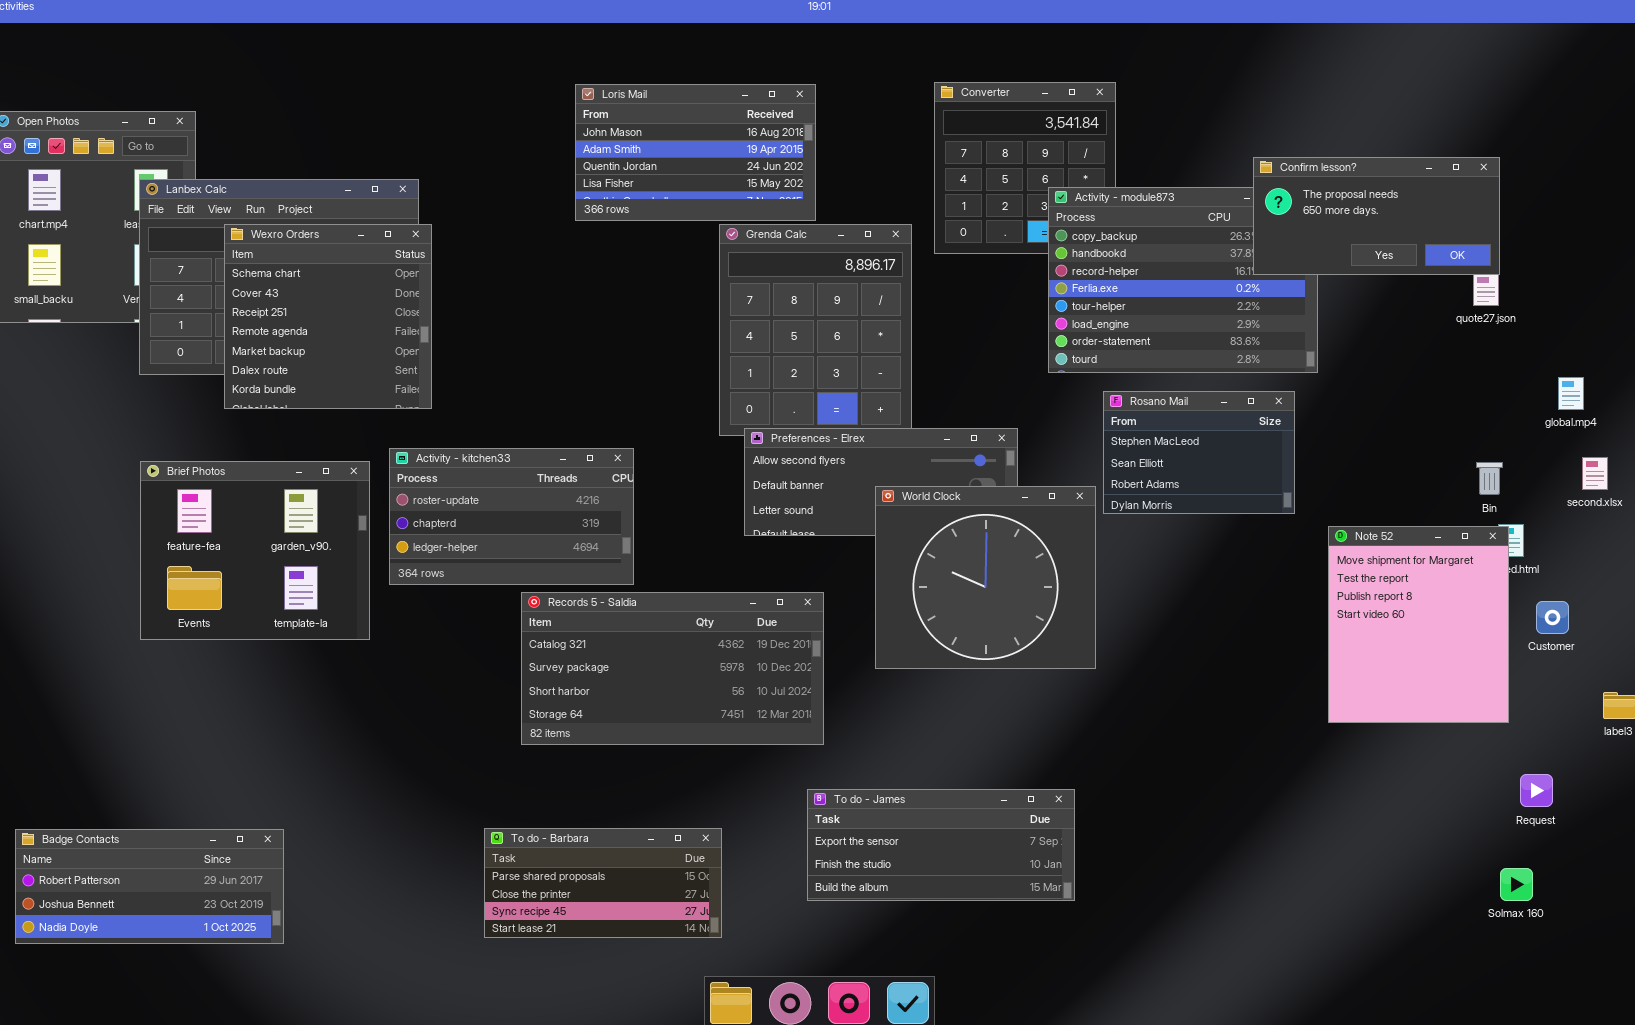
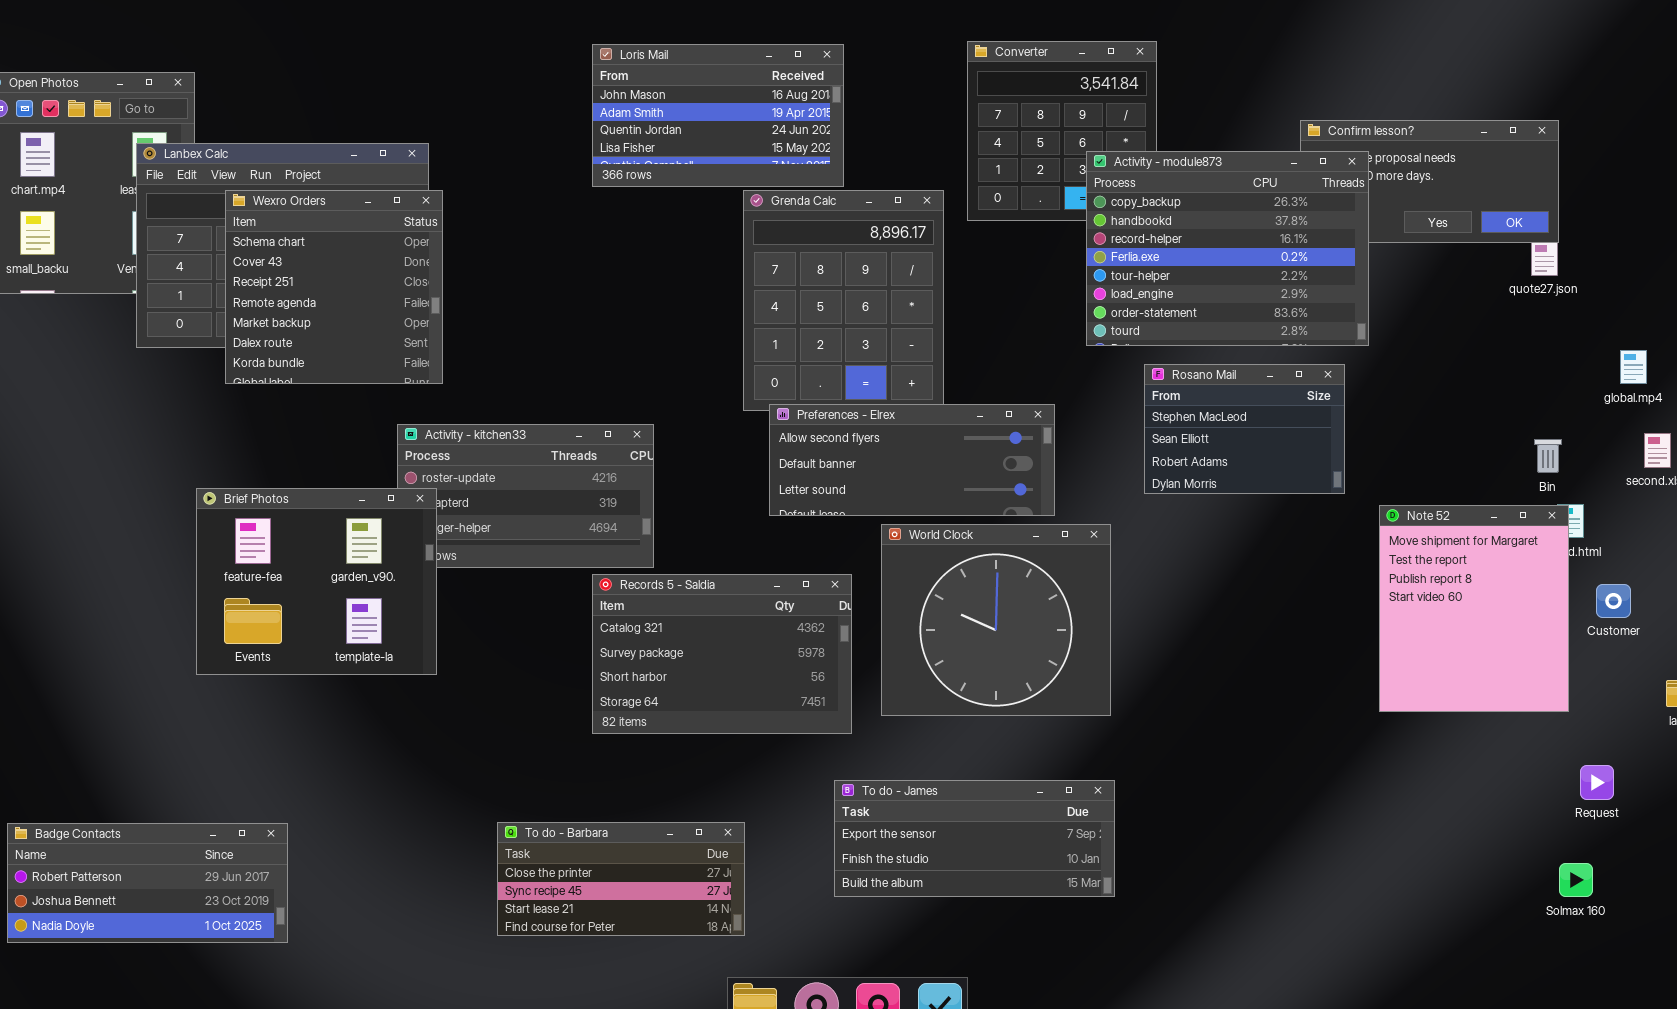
Activity - module873: [1048,187,1318,373] -> [1086,151,1369,346], raised
Brief Photos: [140,461,370,640] -> [196,488,437,675], moved
World Clock: [875,486,1096,669] -> [881,524,1111,716], moved
Records 5 - Saldia: [521,592,824,745] -> [592,574,852,734], resized
To do - Barbara: [484,828,722,938] -> [497,822,745,936], scrolled down 1 row

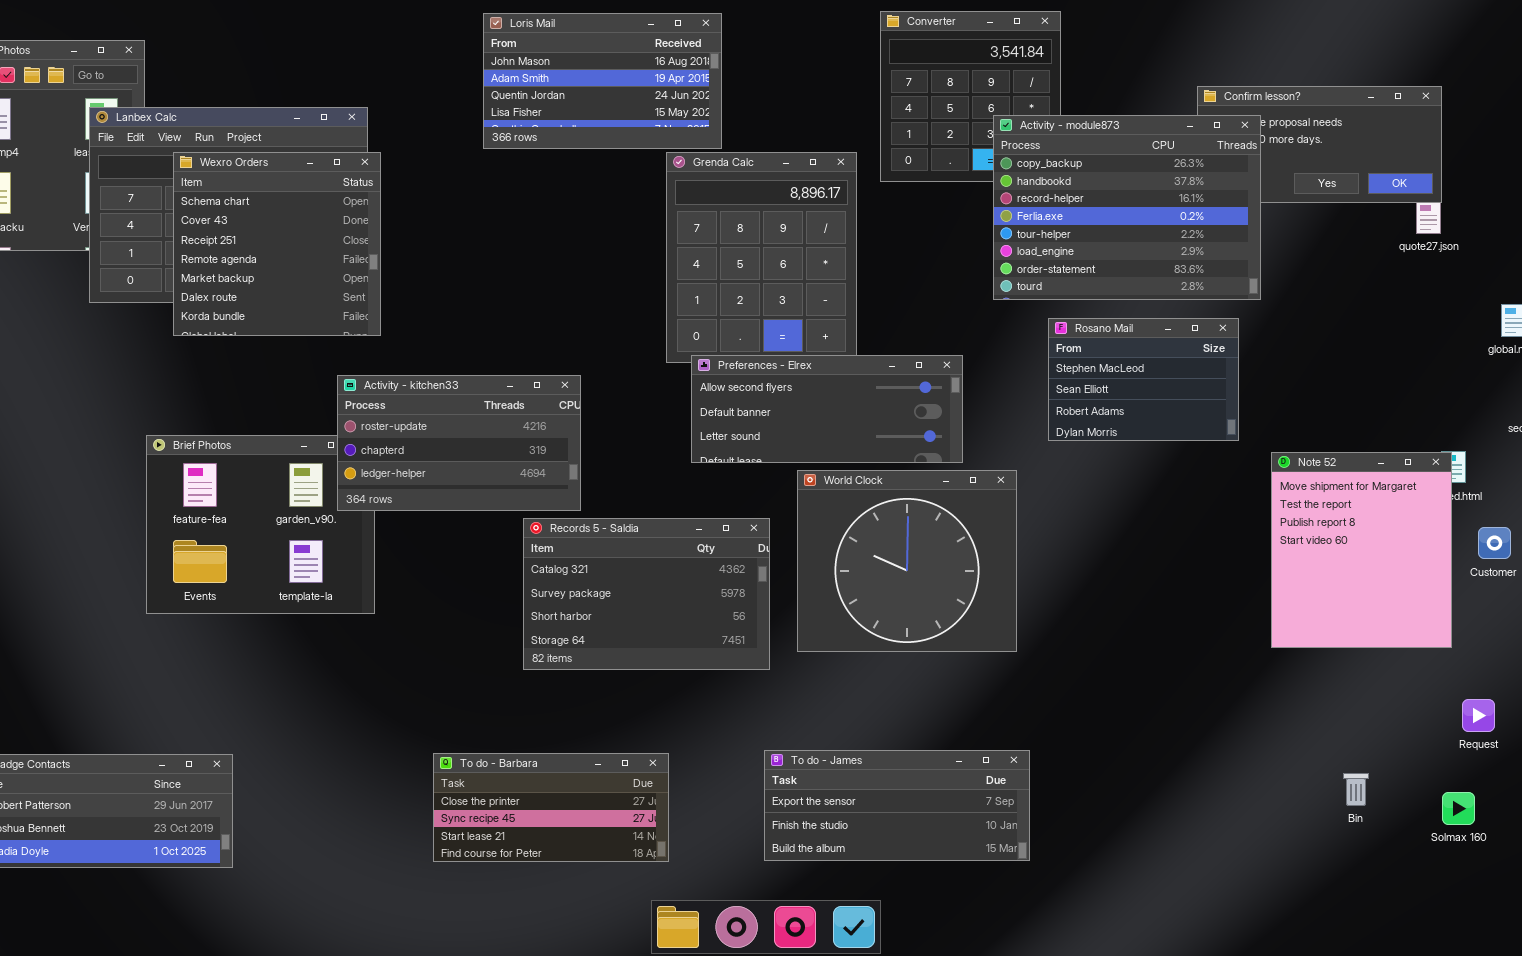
Loris Mail: [592,44,844,187] -> [483,13,722,149], moved
Activity - kitchen33: [397,424,654,568] -> [337,375,581,511], raised
Bin: [1534,439,1562,473] -> [1343,773,1369,806], moved
To do - James: [834,780,1115,897] -> [764,750,1030,861], moved

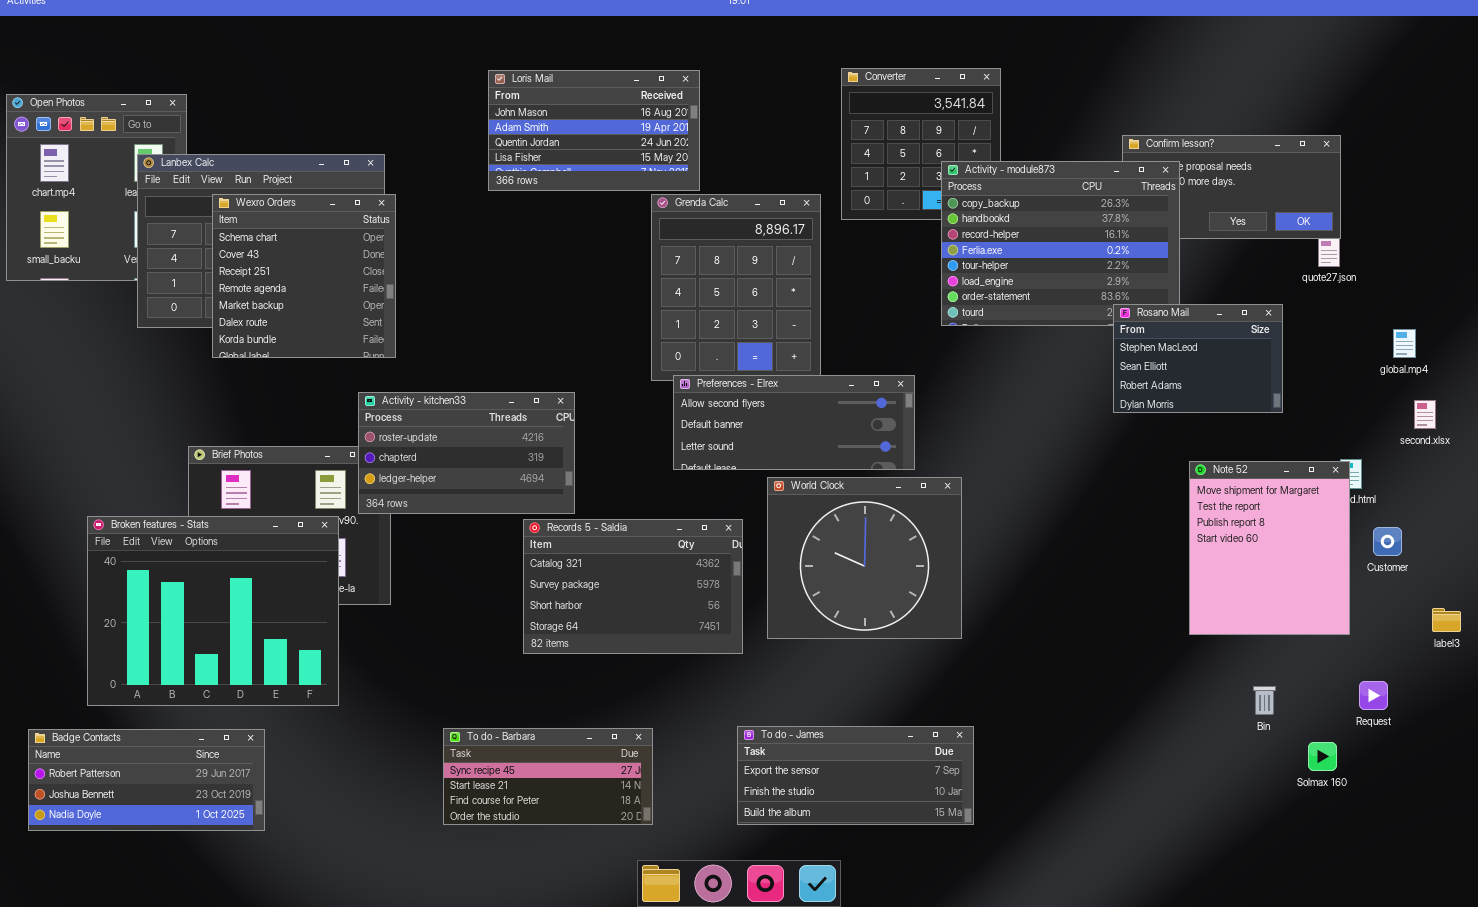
Rosano Mail: [1048,318,1239,441] -> [1113,304,1283,413], moved
Broken features - Stats: none -> [87,516,339,706], opened
To do - Barbara: [433,753,669,862] -> [443,728,653,825], scrolled down 1 row
Bin: [1343,773,1369,806] -> [1253,686,1276,715], moved
Solmax 160: [1442,792,1475,825] -> [1308,742,1337,771], moved

